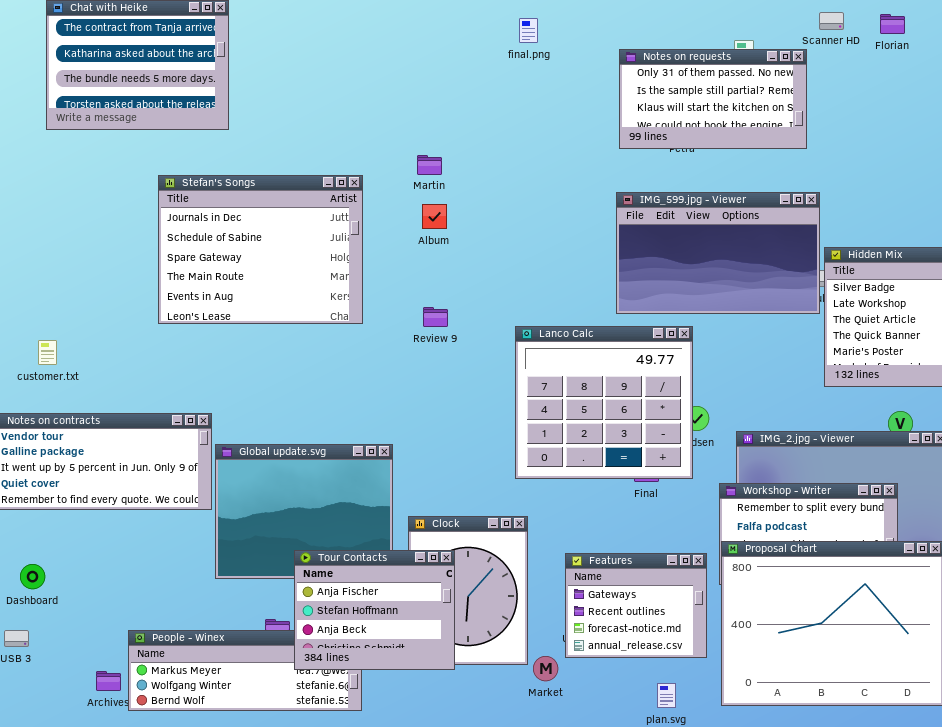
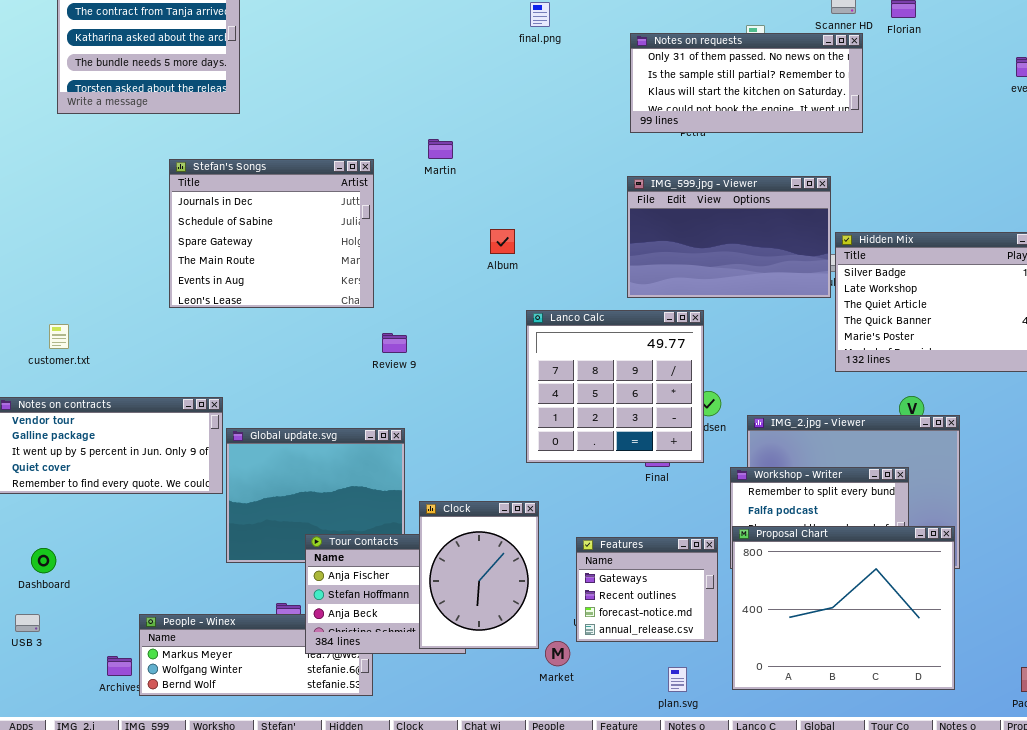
Notes on requests: [619,49,807,149] -> [630,33,863,133], resized
Album: [422,204,447,229] -> [490,229,515,254], moved
Review 9: [423,307,448,327] -> [382,333,407,353], moved
Clock: [408,516,528,665] -> [419,501,539,649], raised

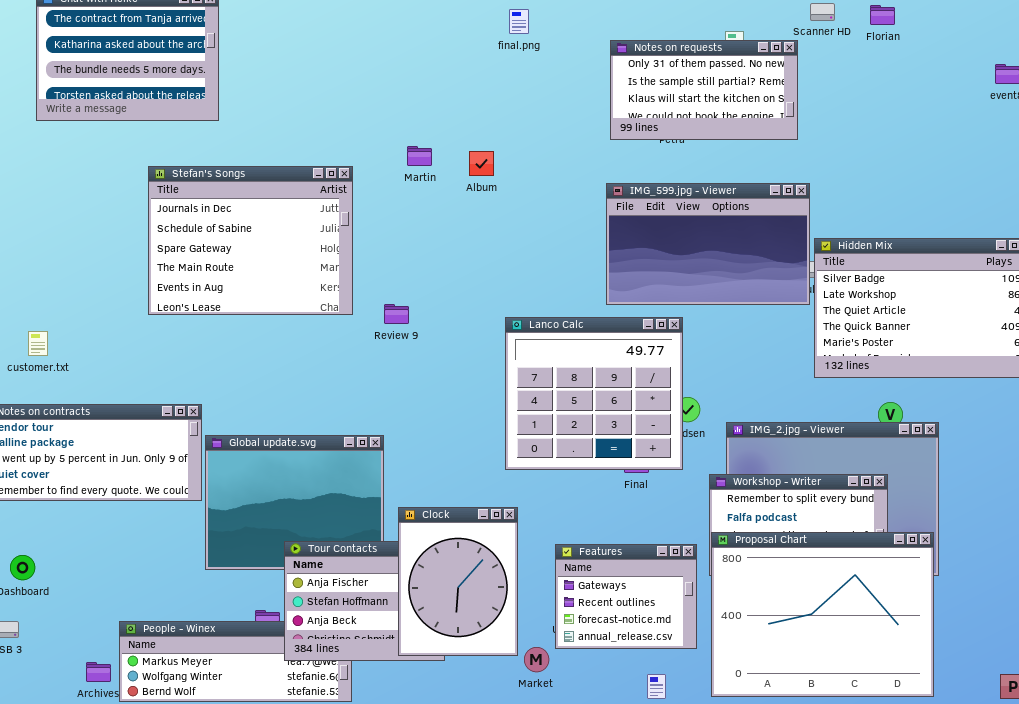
Notes on requests: [630,33,863,133] -> [610,40,798,140], resized
Album: [490,229,515,254] -> [469,151,494,176], moved
Review 9: [382,333,407,353] -> [384,304,409,324], moved

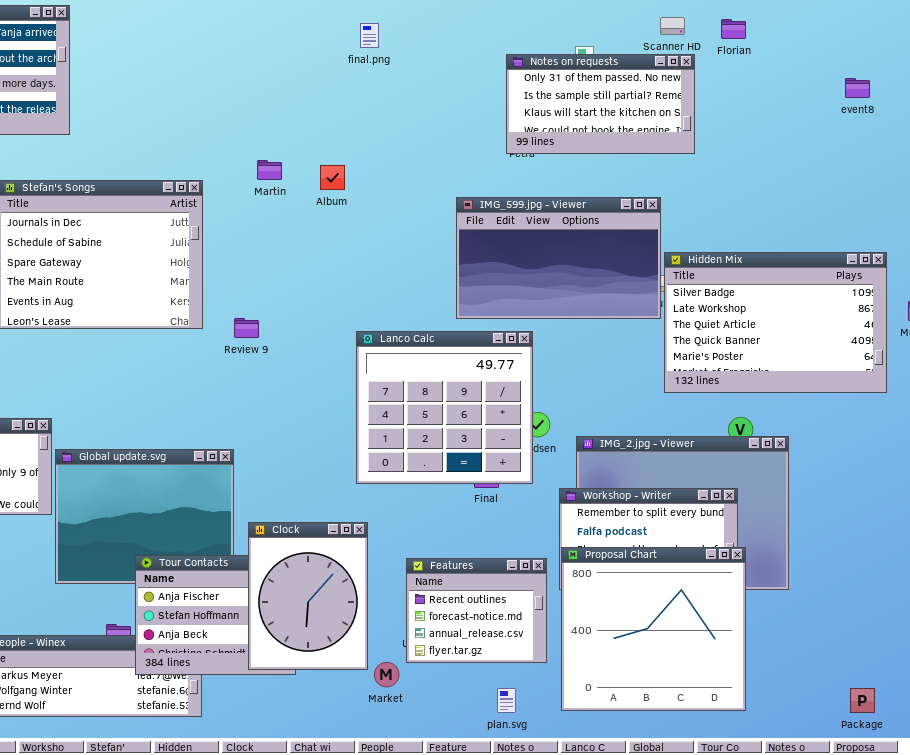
Notes on requests: [610,40,798,140] -> [506,54,695,154], moved
Proposal Chart: [711,532,934,697] -> [561,547,746,711], resized
Features: [555,544,697,649] -> [406,558,547,663], scrolled down 1 row

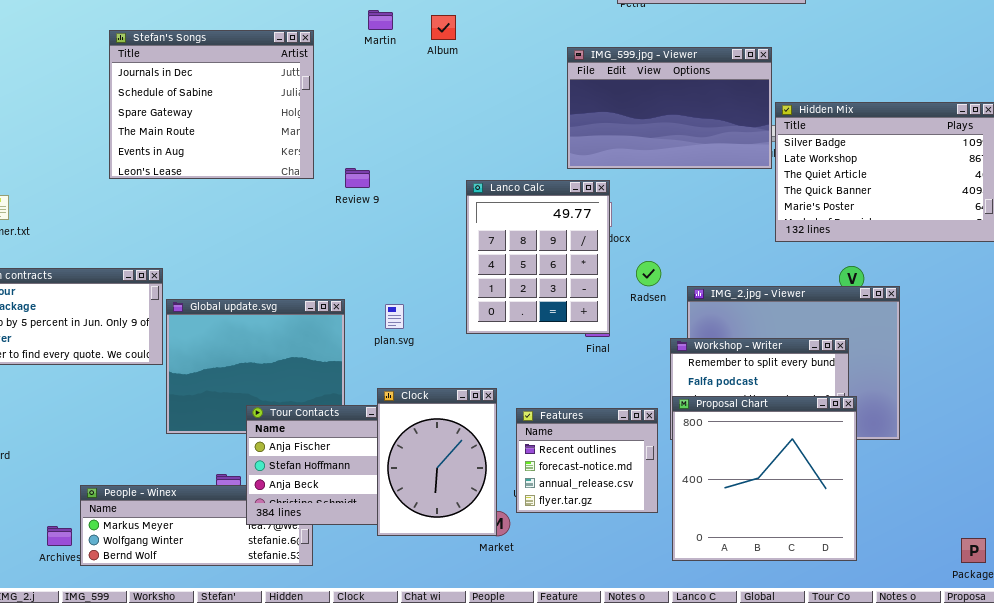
Lanco Calc: [356,331,533,484] -> [466,180,610,334], resized
Clock: [248,522,368,670] -> [377,388,497,536], moved
plan.svg: [497,688,516,713] -> [385,304,404,329], moved

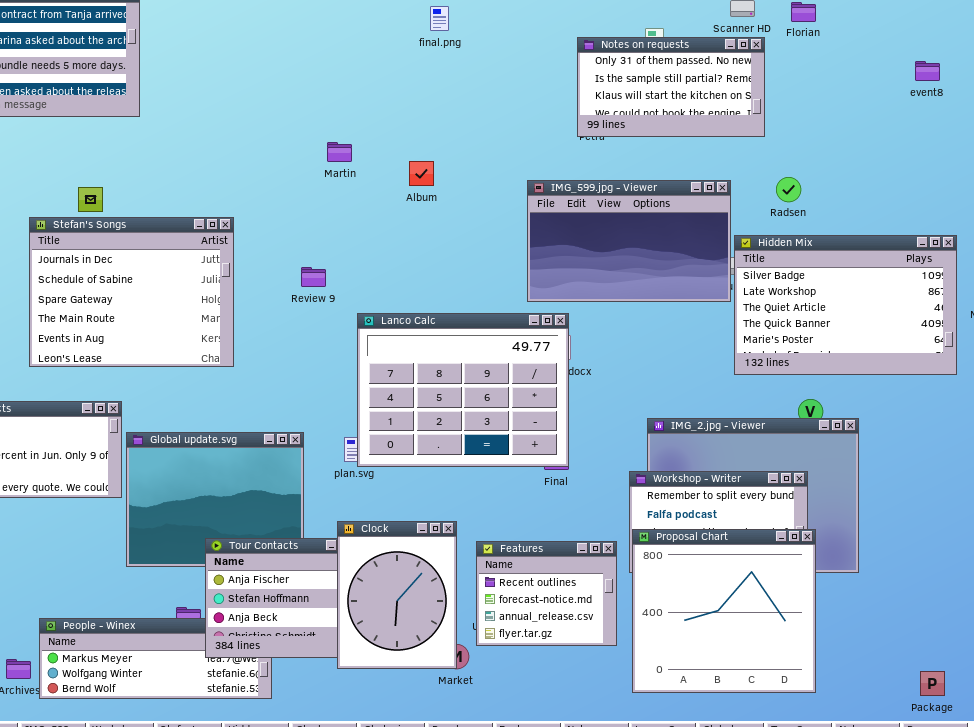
Album: [431,15,456,40] -> [409,161,434,186], moved
Stefan's Songs: [109,30,314,179] -> [29,217,234,367], moved
Review 9: [345,168,370,188] -> [301,267,326,287], moved
Lanco Calc: [466,180,610,334] -> [357,313,569,467], resized
Radsen: [636,261,661,286] -> [776,177,801,202], moved

